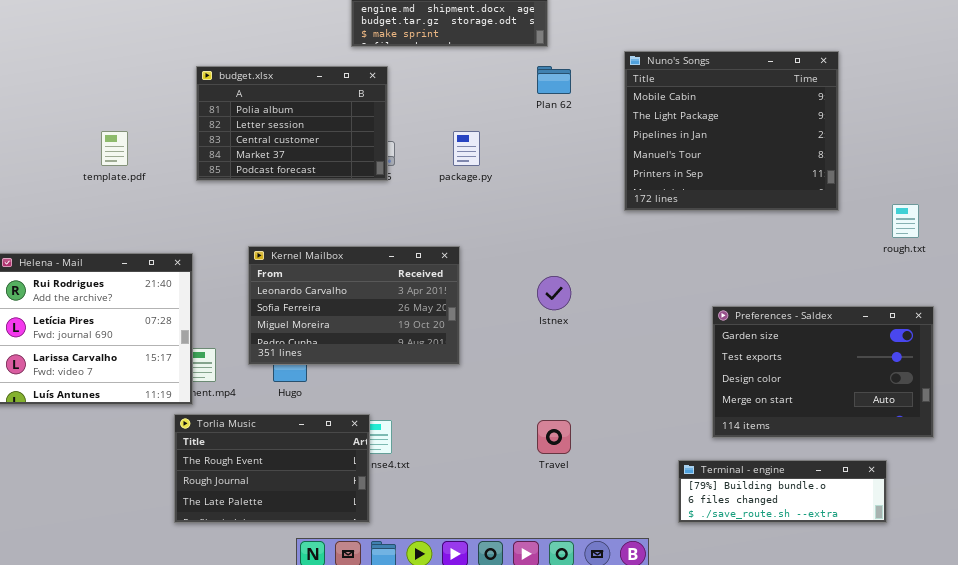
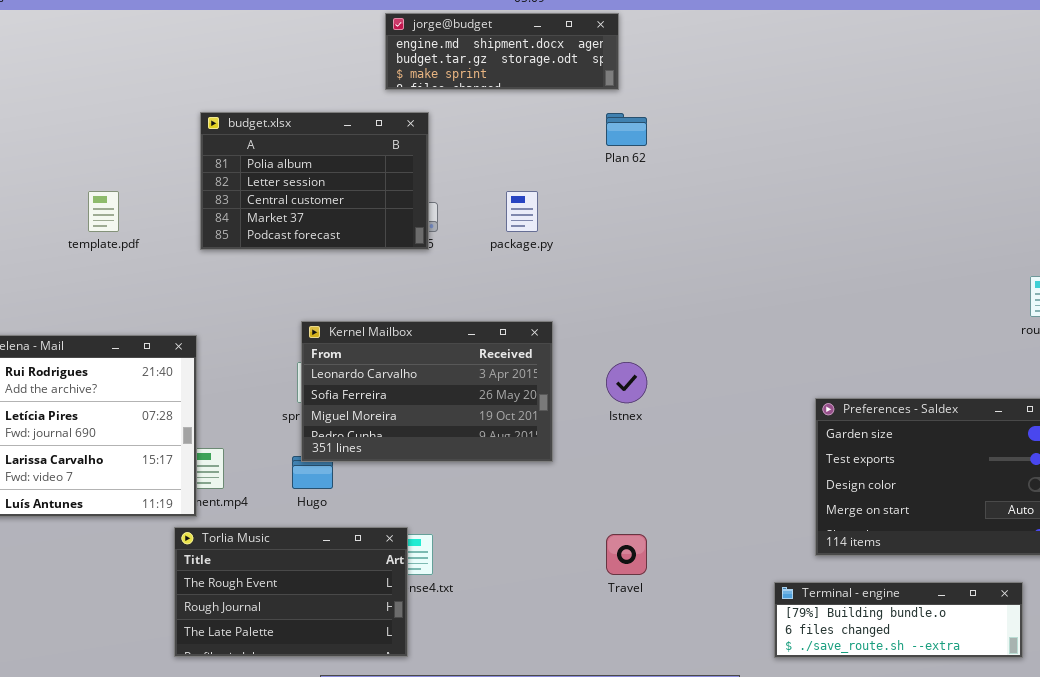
Nuno's Songs: [624,51,839,211] -> none, closed
Kernel Mailbox: [248,246,460,365] -> [301,321,553,462], moved

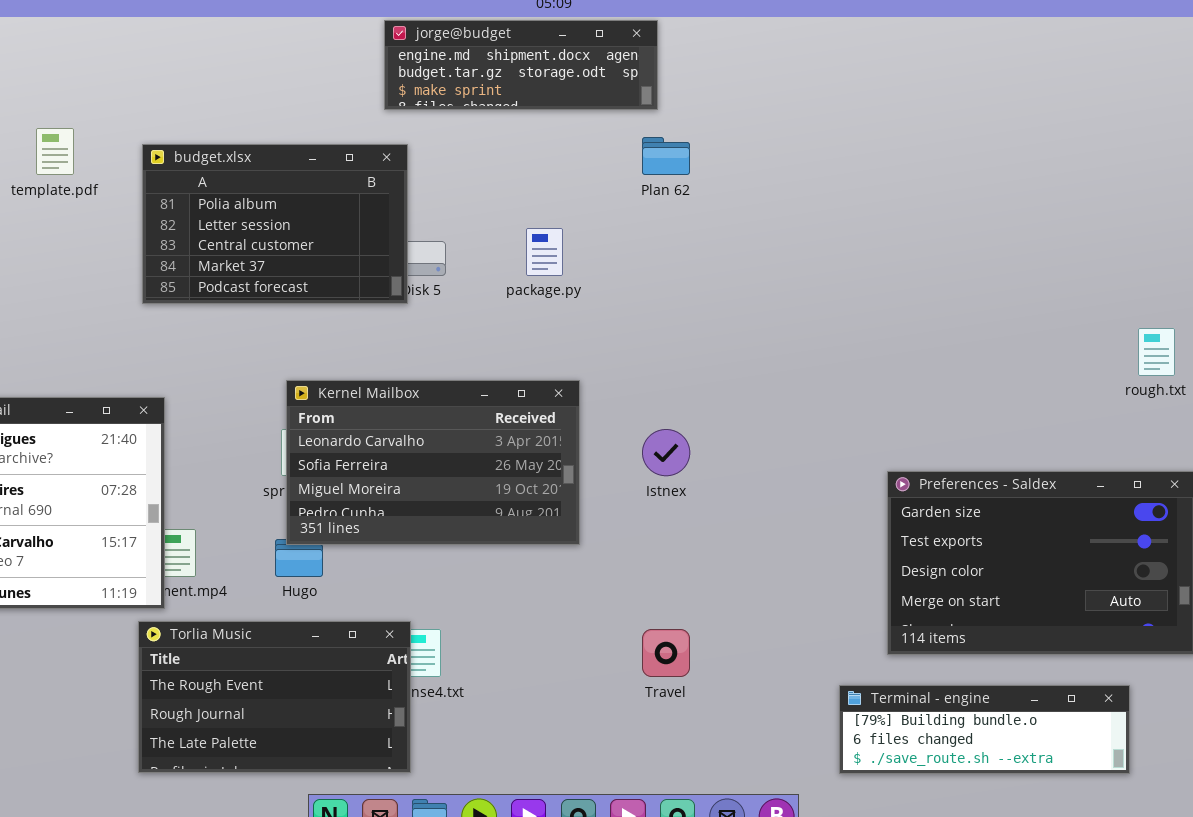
budget.xlsx: [200,112,429,250] -> [142,144,408,304], moved
template.pdf: [88,191,119,232] -> [36,128,74,175], moved

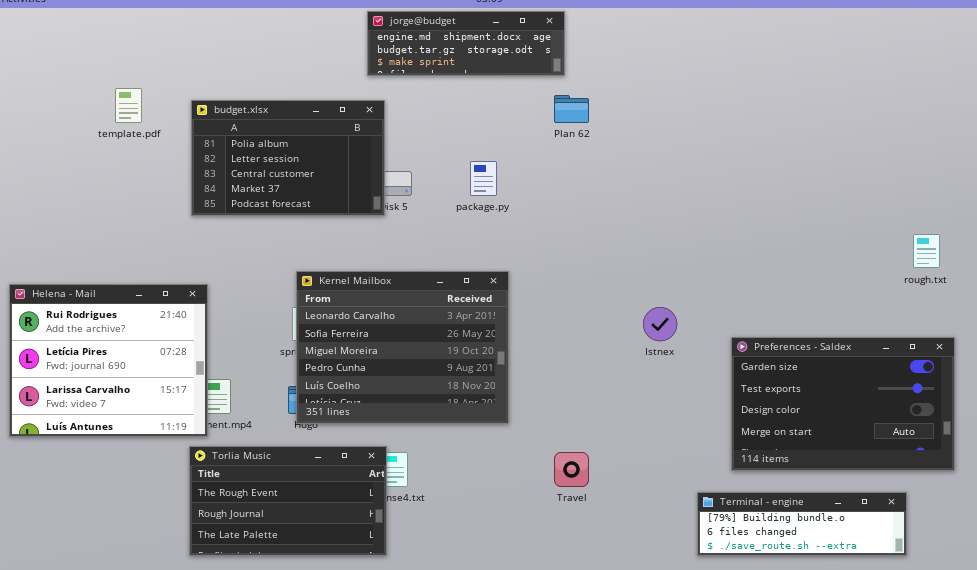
Kernel Mailbox: [286,380,580,545] -> [296,271,509,424], resized
Istnex: [642,429,690,476] -> [643,307,677,341], moved

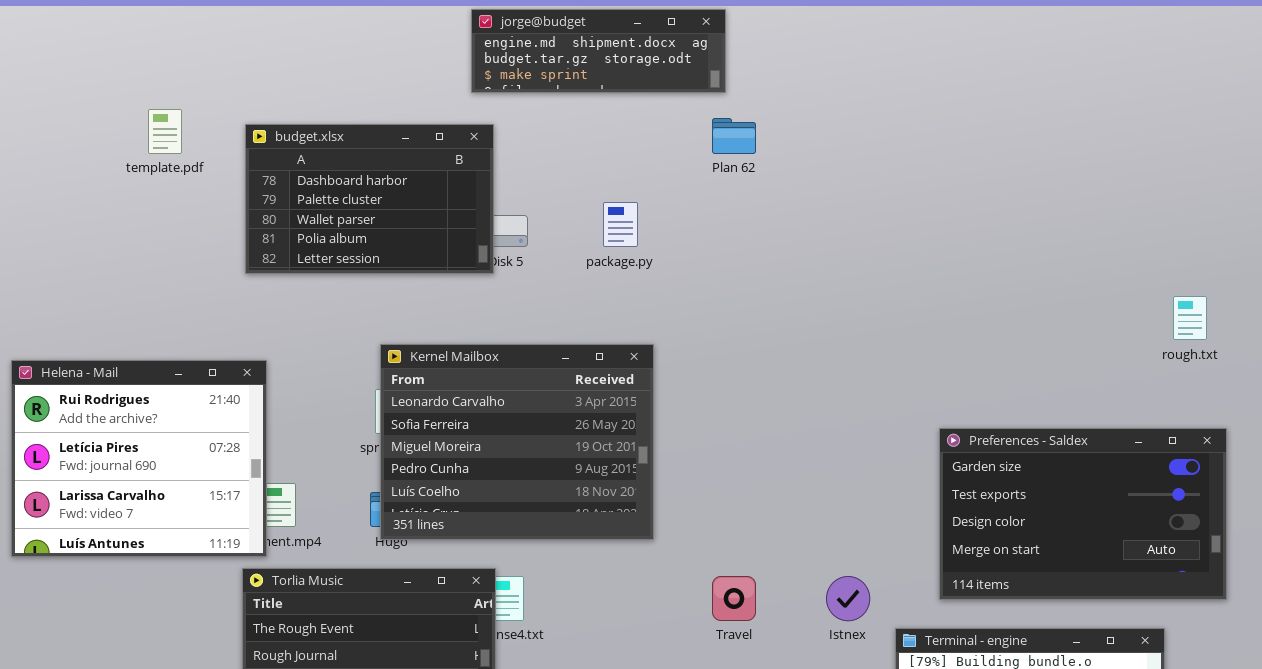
budget.xlsx: [191,100,385,216] -> [245,124,494,274], scrolled up 3 rows
Istnex: [643,307,677,341] -> [826,576,870,621], moved

